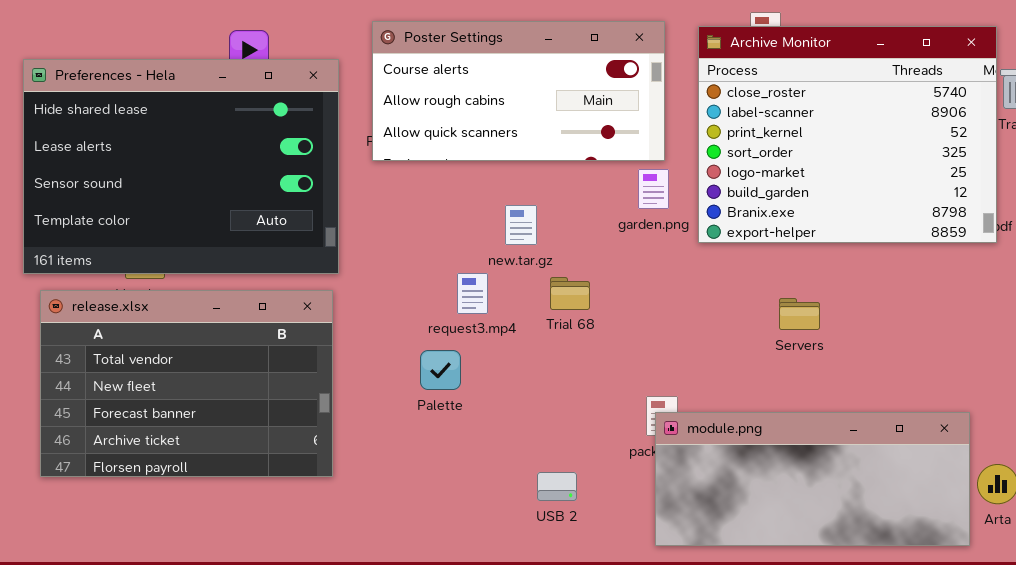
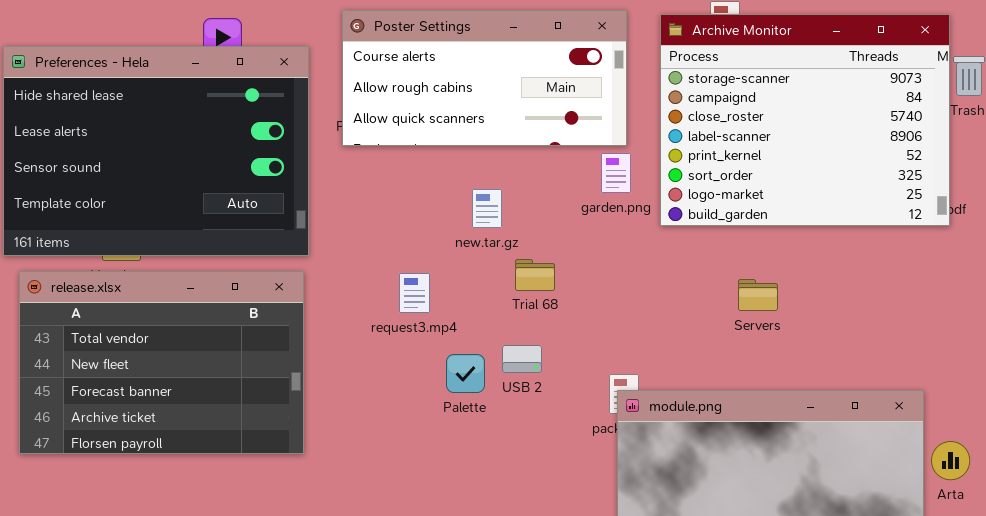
Archive Monitor: [698,26,997,243] -> [660,14,950,226], scrolled up 2 rows
request3.mp4: [457,273,488,314] -> [399,273,430,313], moved
Palette: [420,350,461,390] -> [446,354,485,393], moved
USB 2: [537,472,577,501] -> [502,345,542,373], moved

